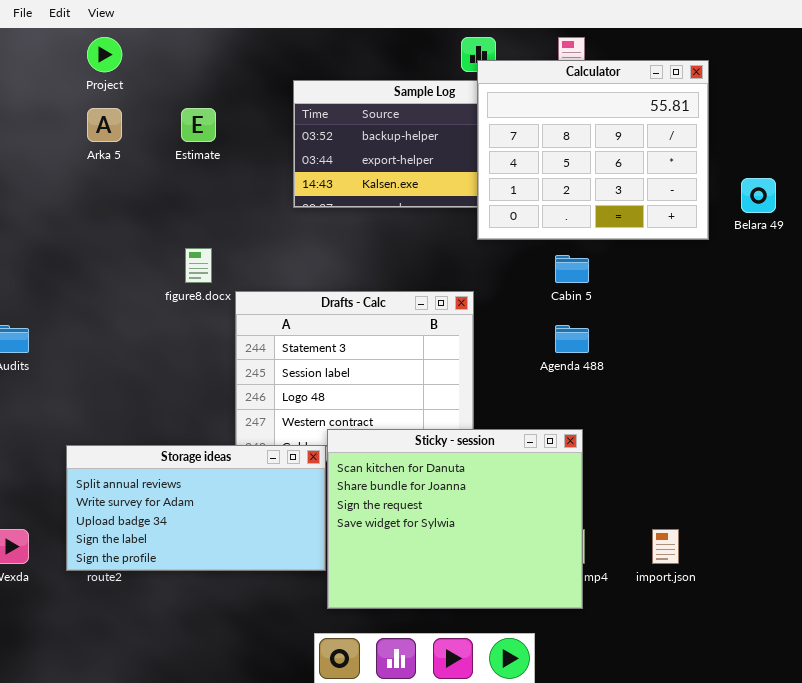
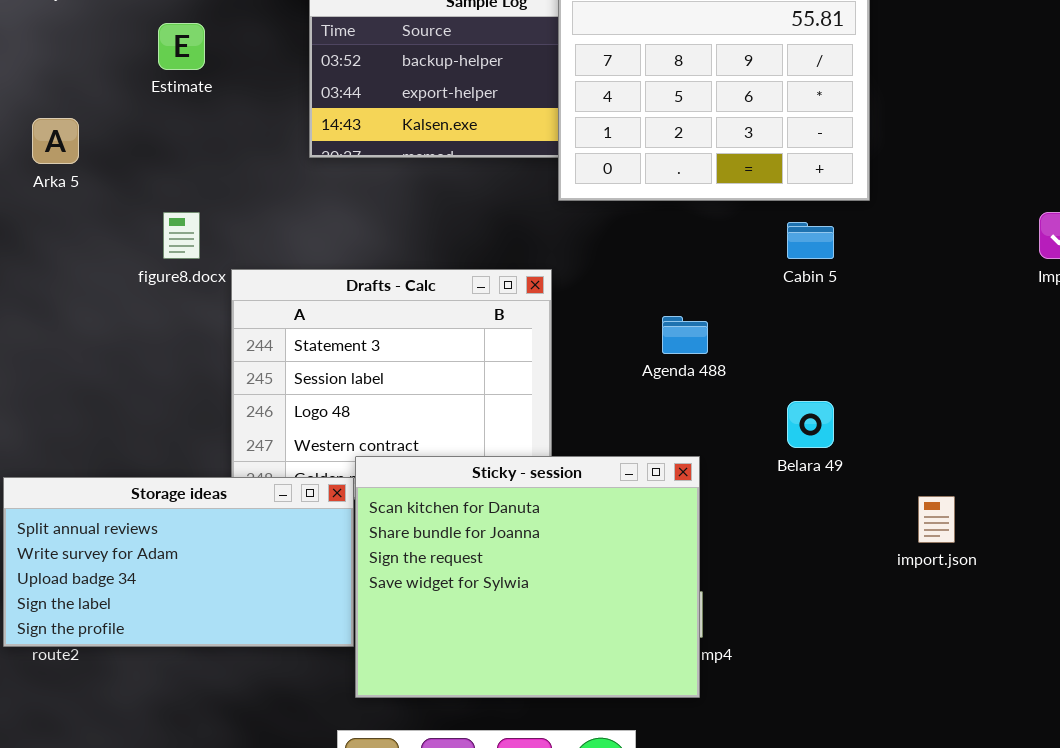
Arka 5: [87,108,122,142] -> [32,118,79,164], moved
Belara 49: [741,178,776,213] -> [787,401,834,448], moved
Cabin 5: [555,255,589,283] -> [787,222,834,259], moved
import.json: [652,529,679,564] -> [918,496,955,543], moved

